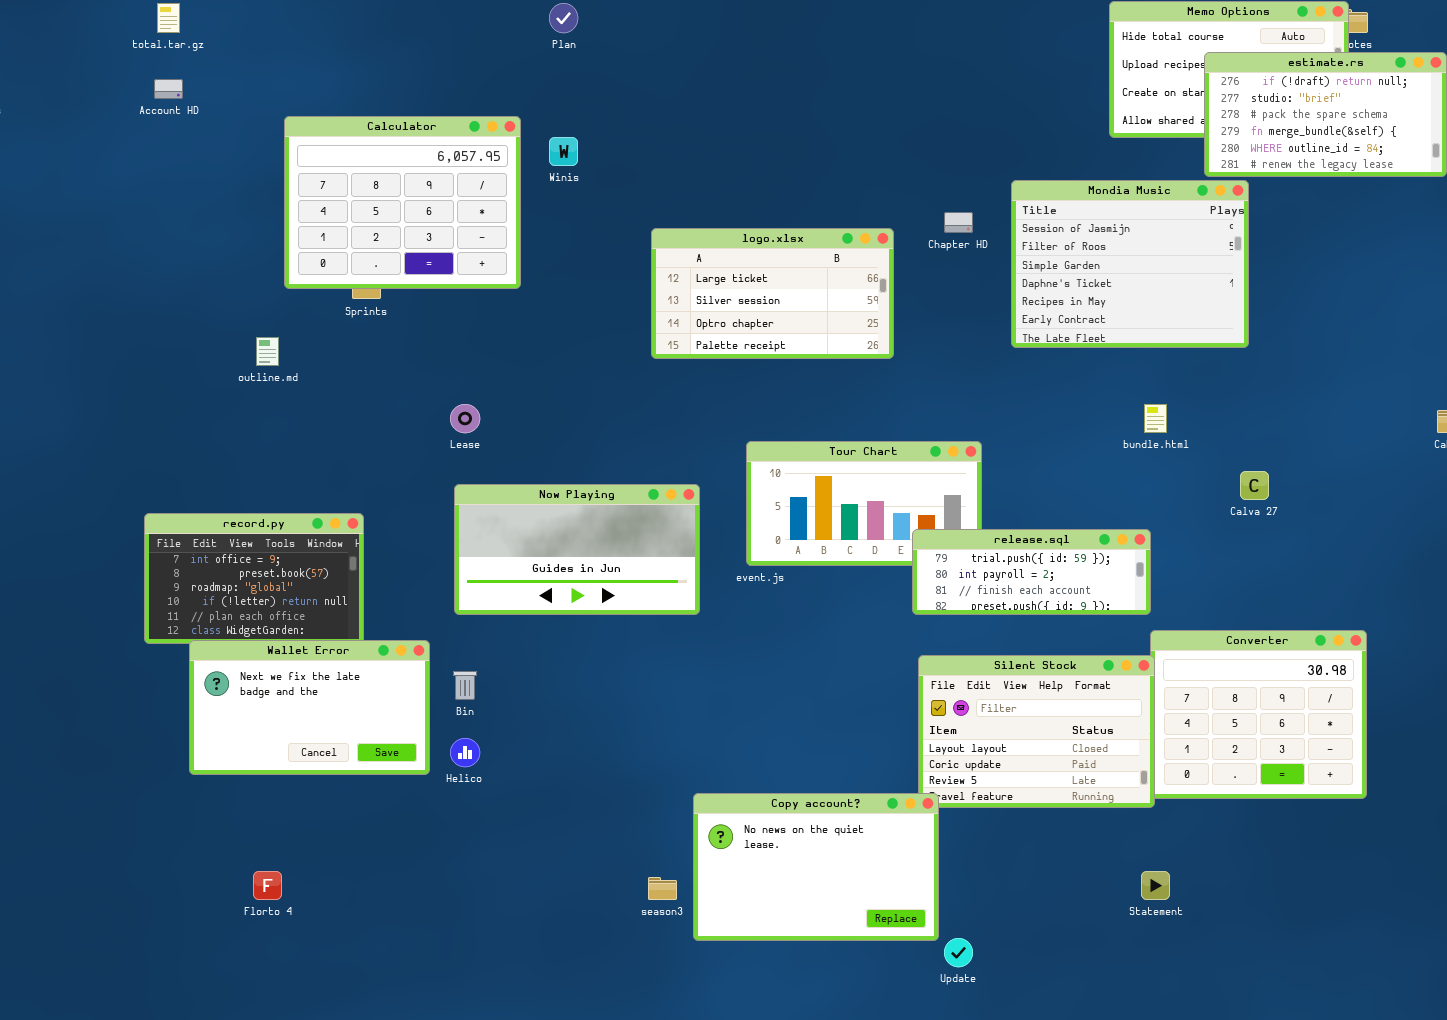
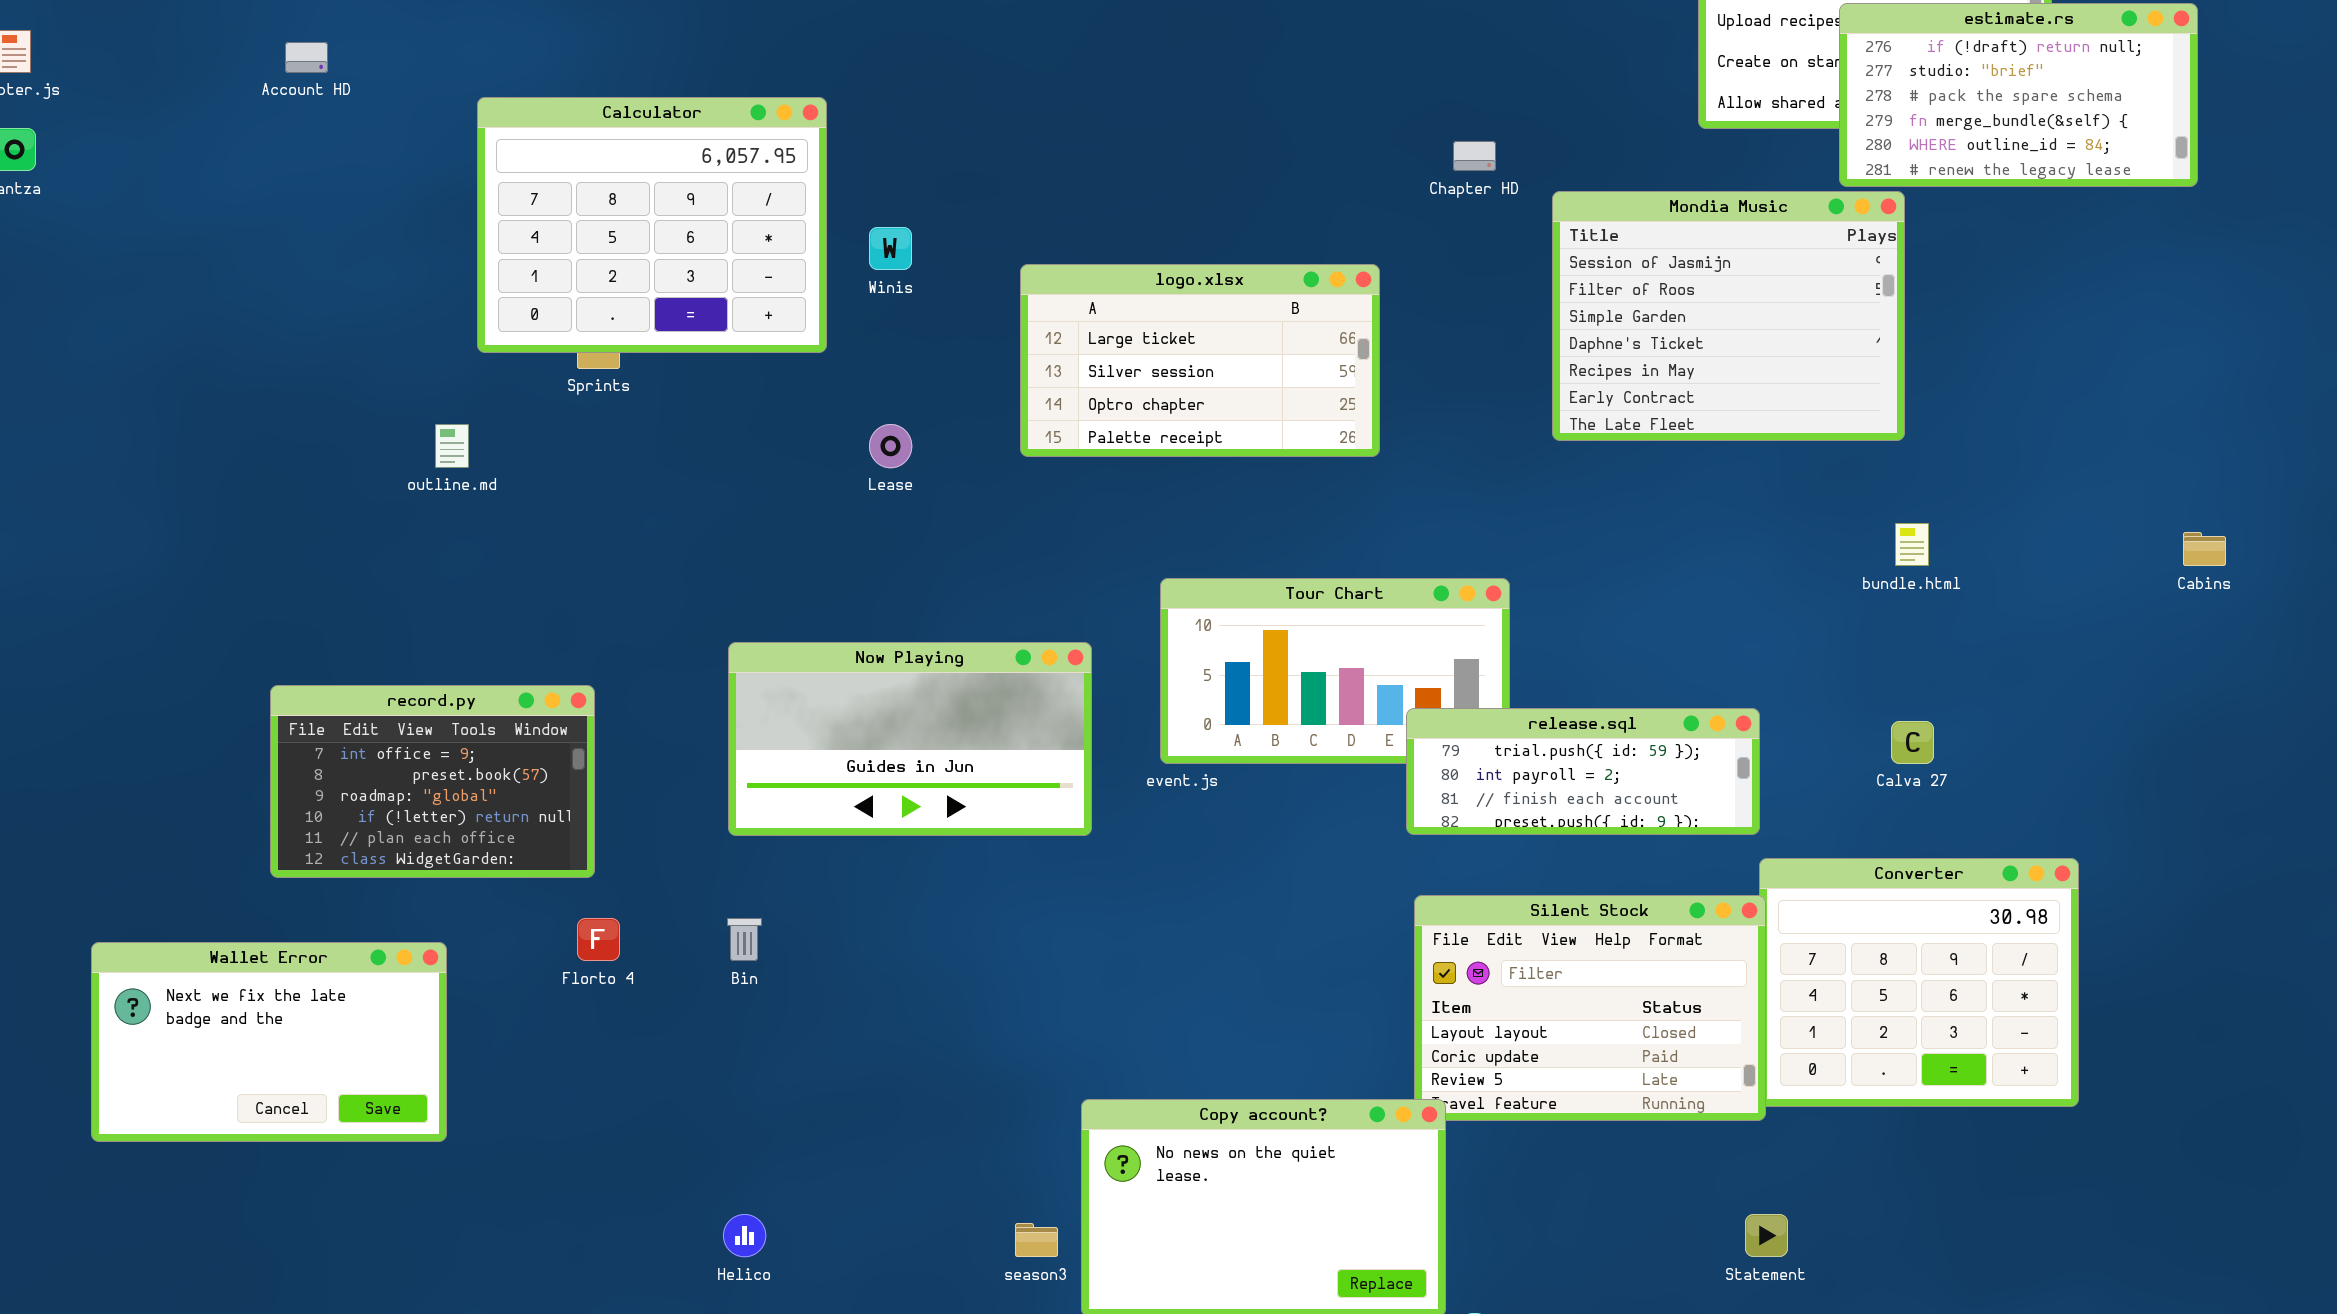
Winis: [549,137,578,166] -> [869,227,912,270], moved
Chapter HD: [944,212,973,233] -> [1453,141,1496,171], moved
Lease: [450,404,480,433] -> [869,424,912,468], moved
bundle.html: [1144,404,1167,433] -> [1895,523,1929,566], moved
Calva 27: [1240,471,1269,500] -> [1891,721,1934,764], moved
Wallet Error: [189,640,430,775] -> [91,942,447,1142], moved
Helico: [450,738,480,767] -> [723,1214,766,1257], moved
Florto 4: [253,871,282,900] -> [577,918,620,961], moved

